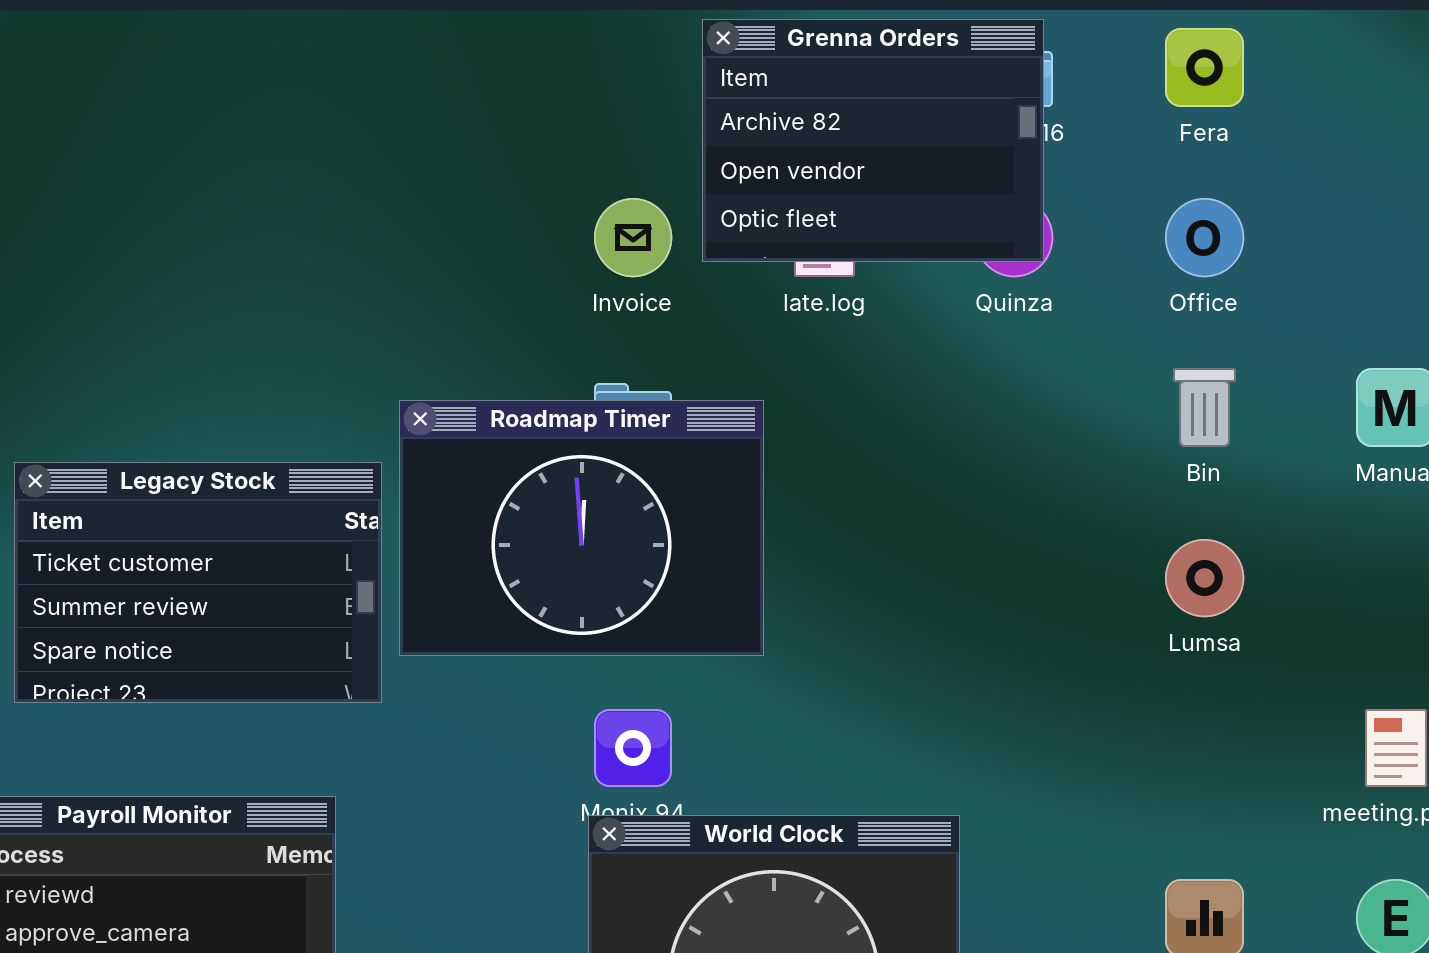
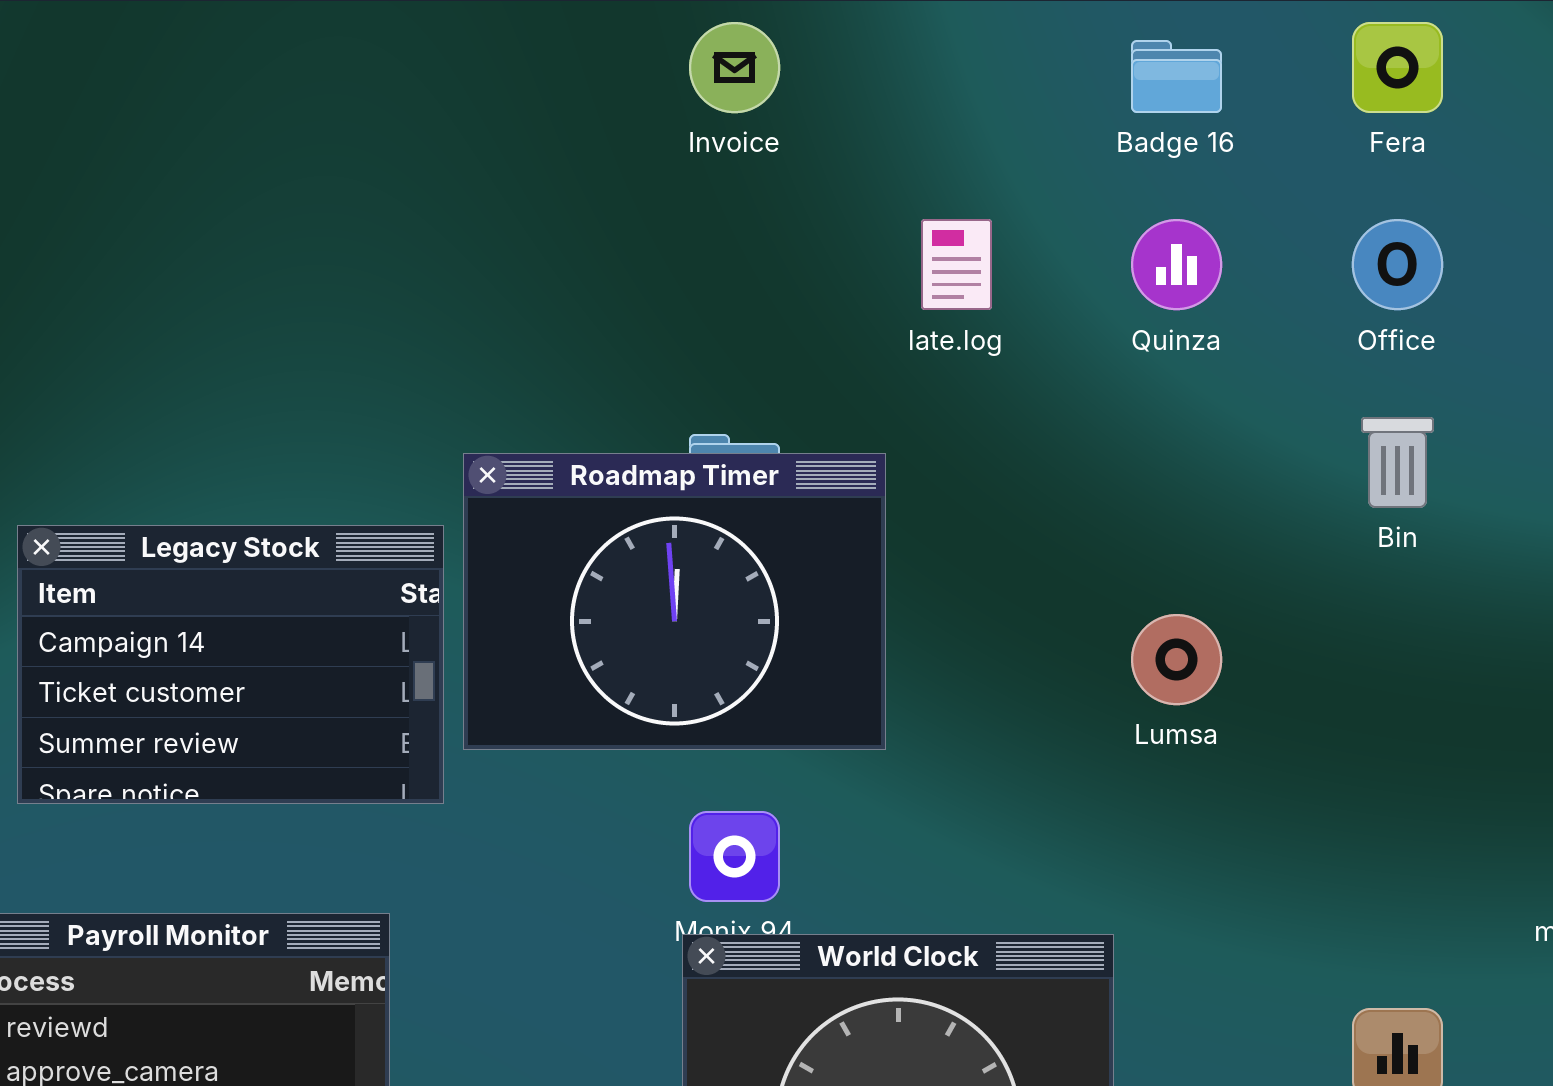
Grenna Orders: [702,19,1044,262] -> none, closed
Invoice: [594,198,672,277] -> [689,22,780,113], moved
Legacy Stock: [14,462,382,703] -> [17,525,444,804], scrolled up 1 row
Lumsa: [1165,539,1244,617] -> [1131,614,1222,705], moved

